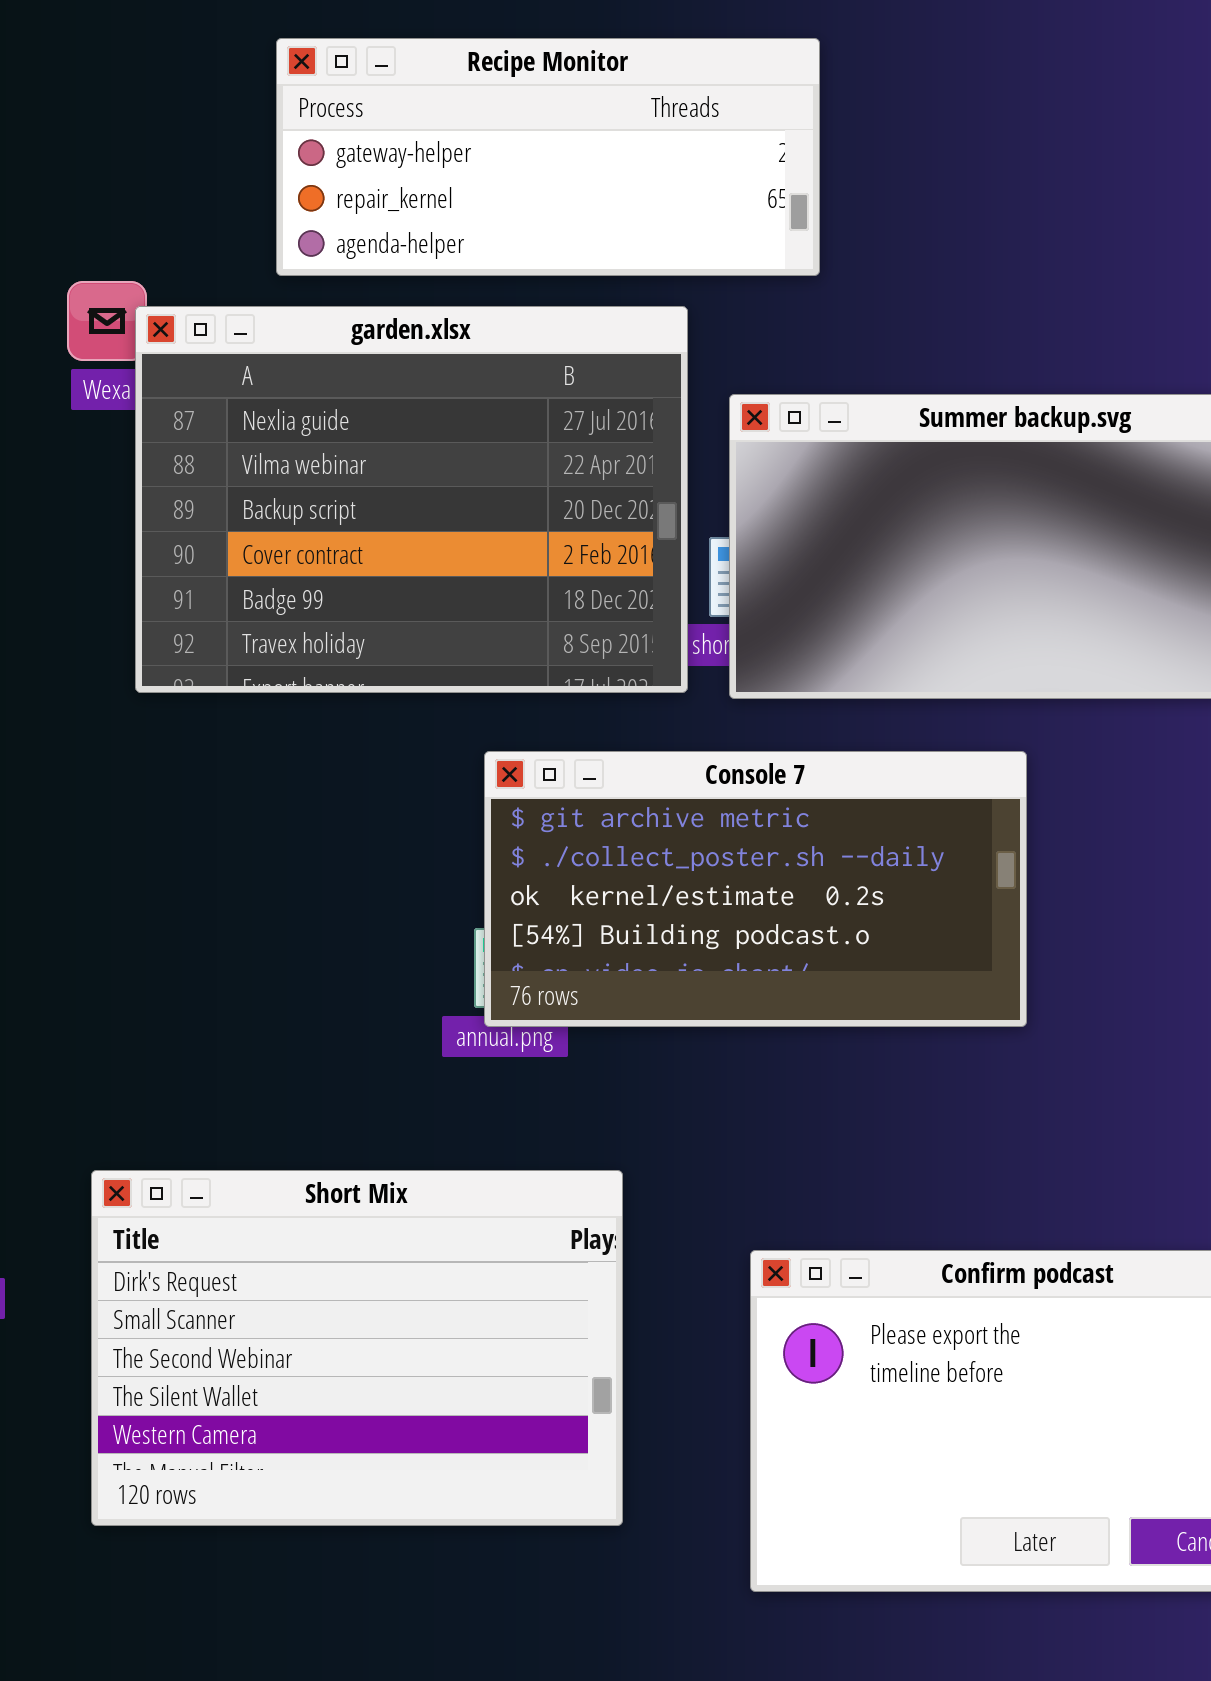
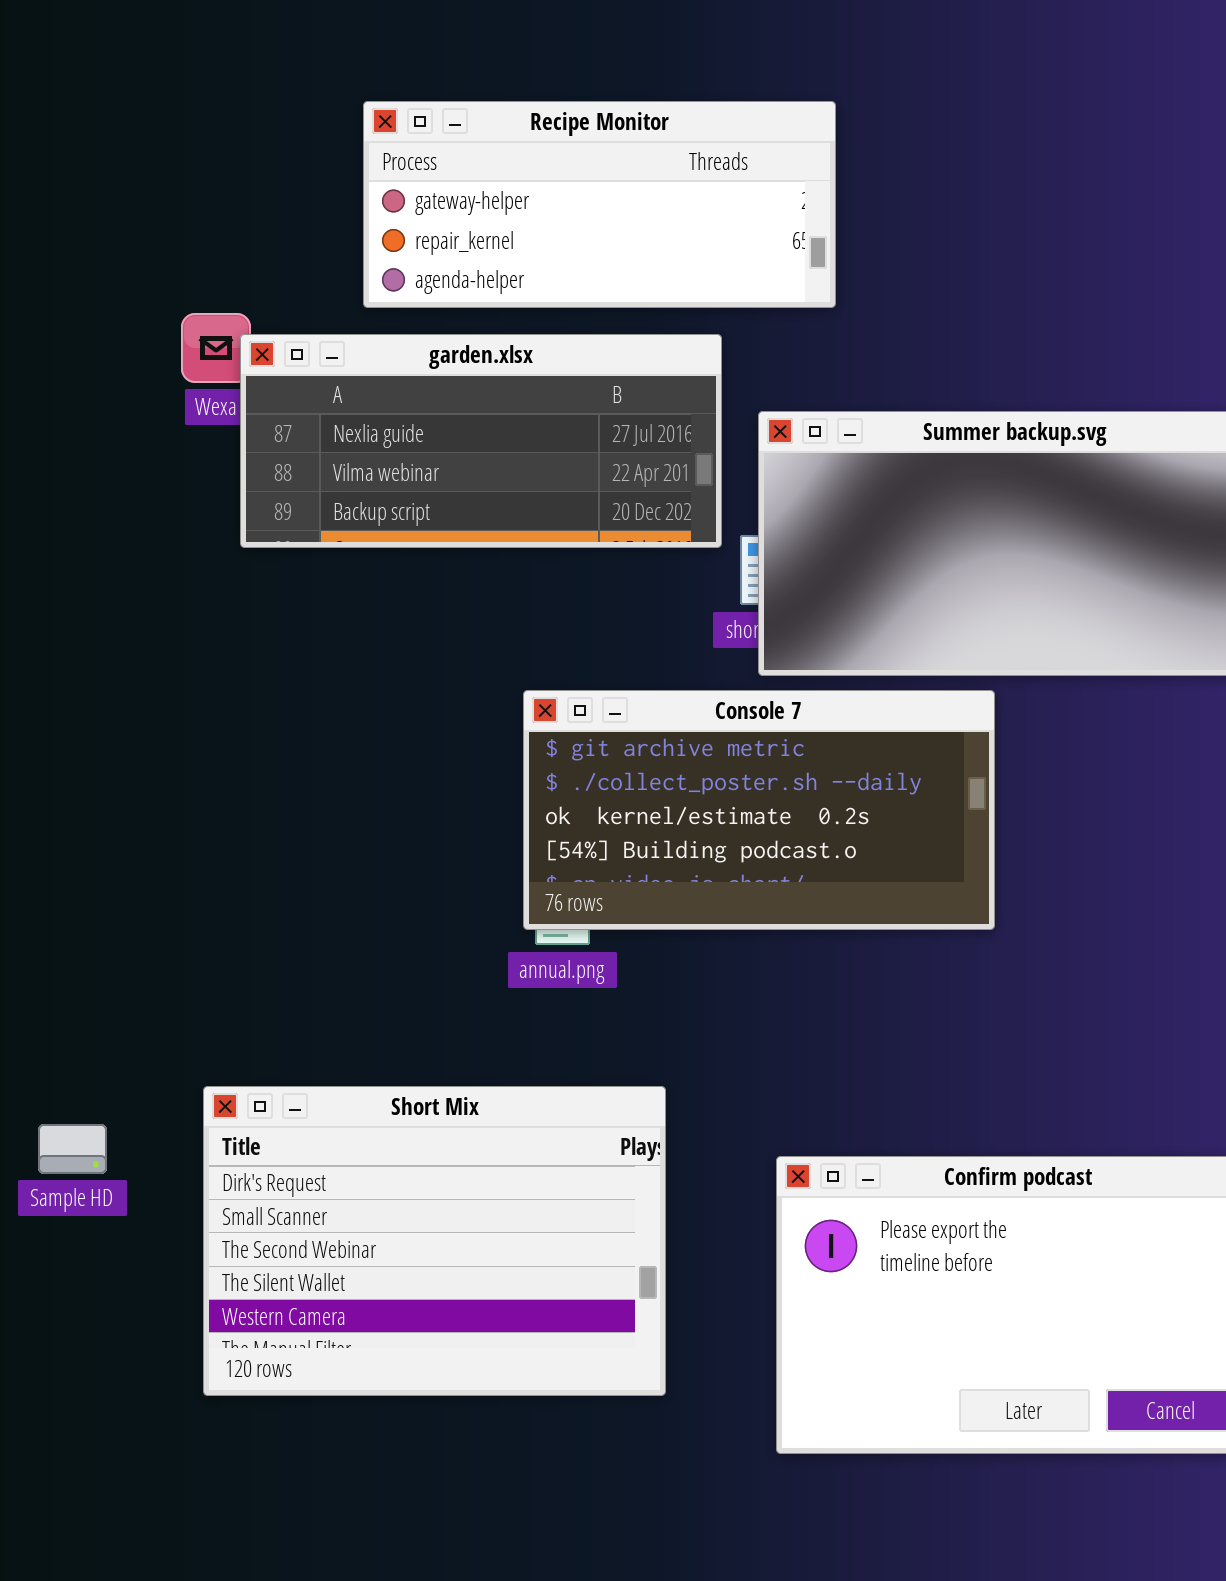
garden.xlsx: [135,306,688,693] -> [240,334,722,548], resized
Console 7: [484,751,1027,1027] -> [523,690,995,930], moved

